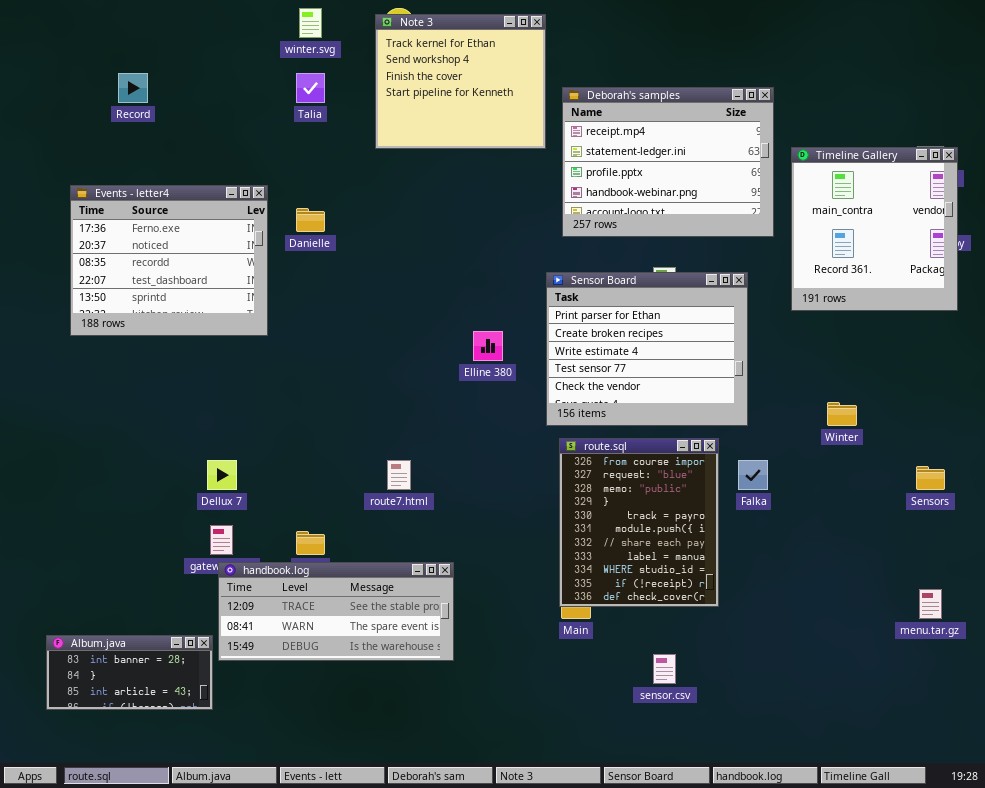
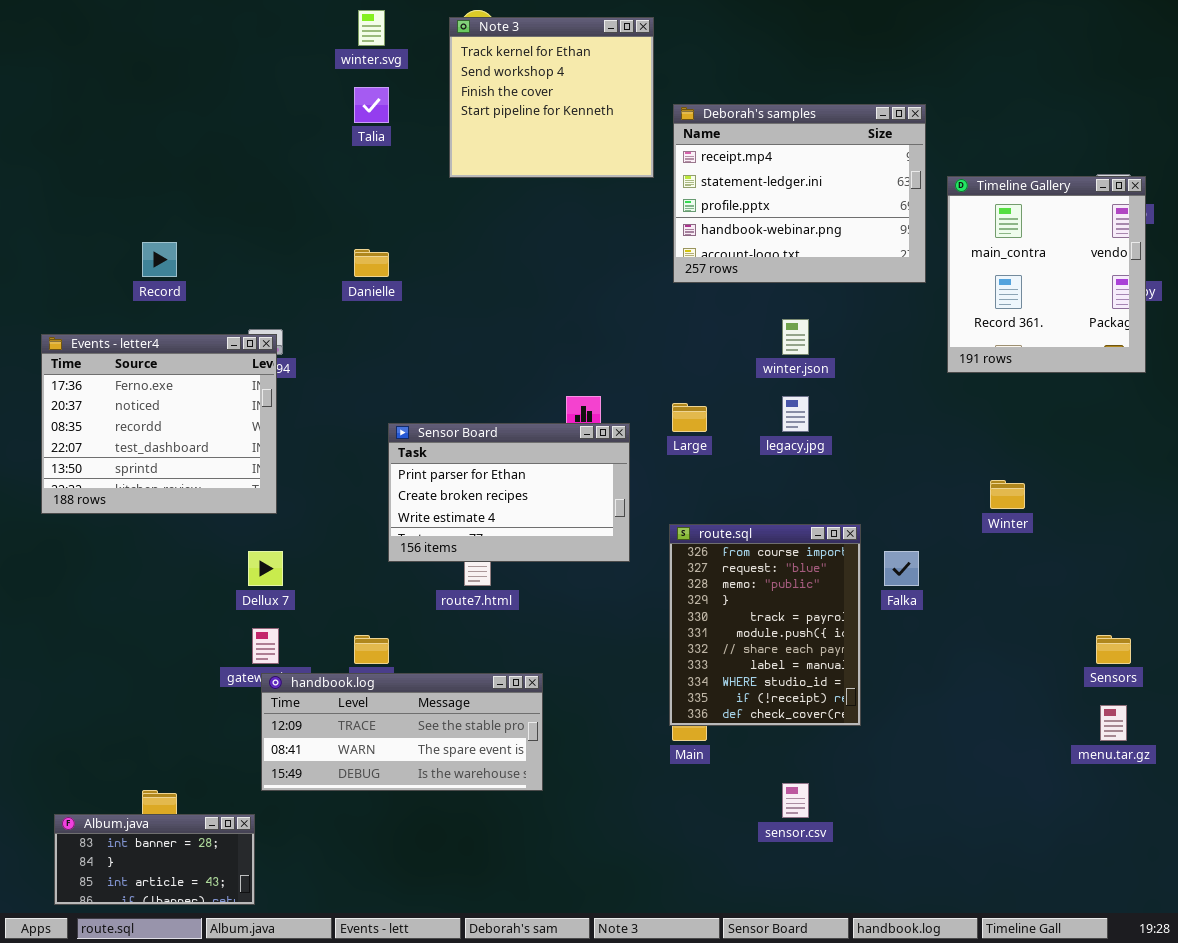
Record: [118,73,148,103] -> [142,242,177,277], moved
Events - letter4: [70,185,268,336] -> [41,334,277,514], moved
Sensor Board: [546,272,748,426] -> [388,423,630,562], moved, resized
Sensors: [916,466,945,490] -> [1096,635,1131,664], moved
Album.java: [46,635,213,710] -> [54,814,255,905], moved

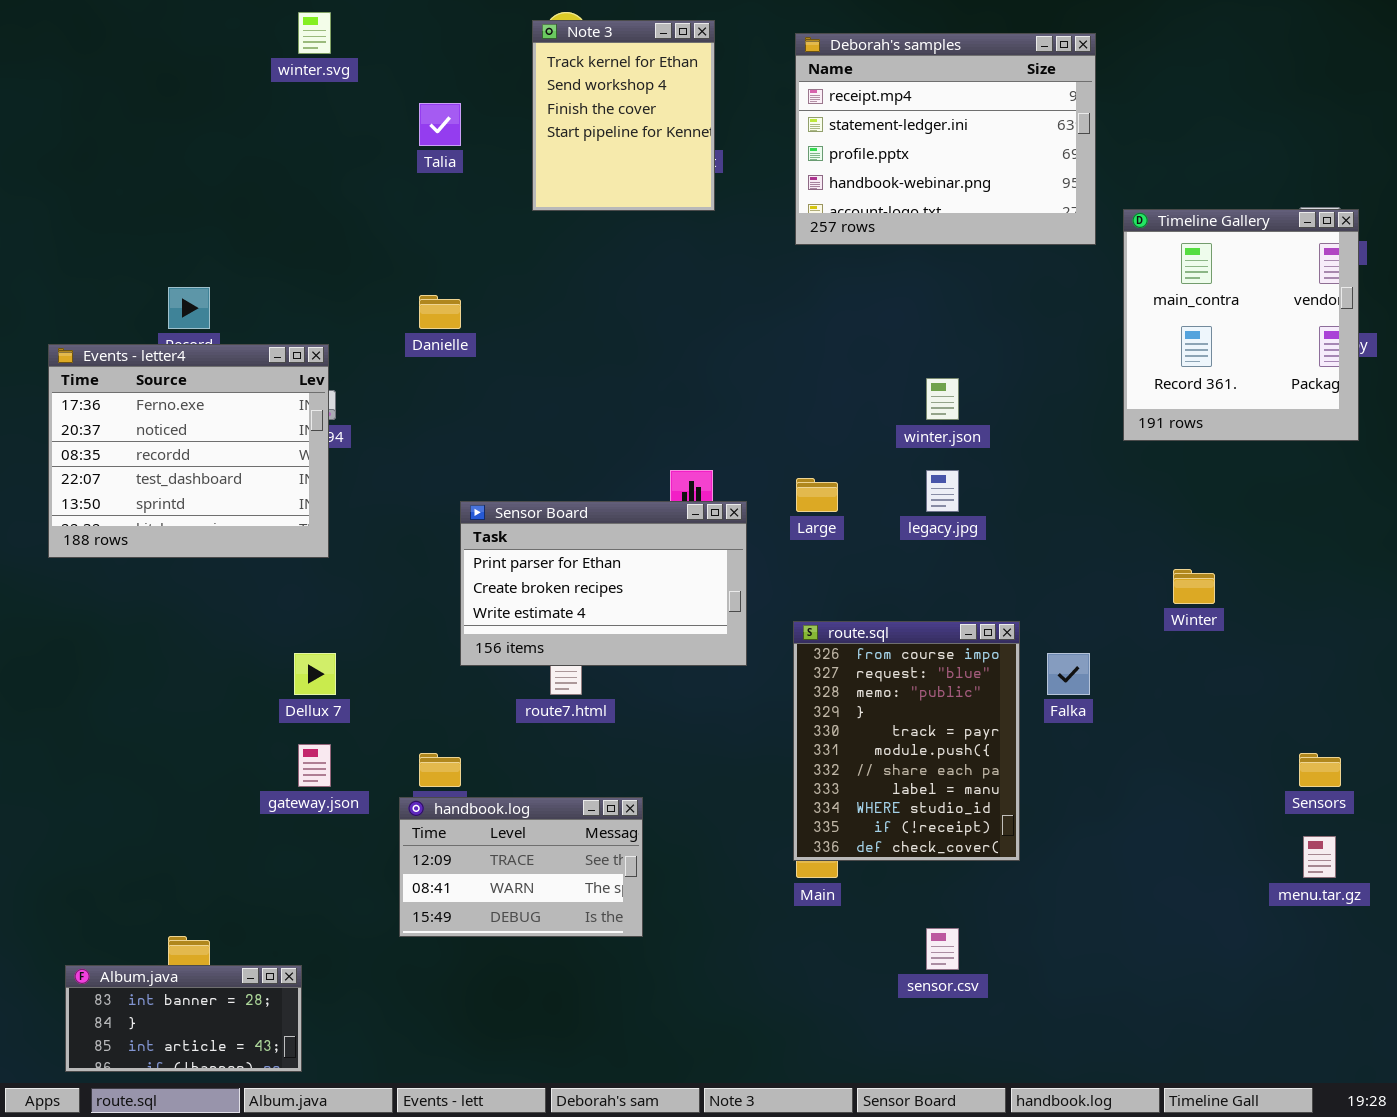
winter.svg: [358,10,385,46] -> [298,12,331,54], moved
Note 3: [449,17,654,178] -> [532,20,715,211], resized
Deborah's samples: [673,104,926,283] -> [795,33,1096,245], moved
Events - letter4: [41,334,277,514] -> [48,344,329,558], moved
handbook.log: [261,673,543,791] -> [399,797,643,937], resized

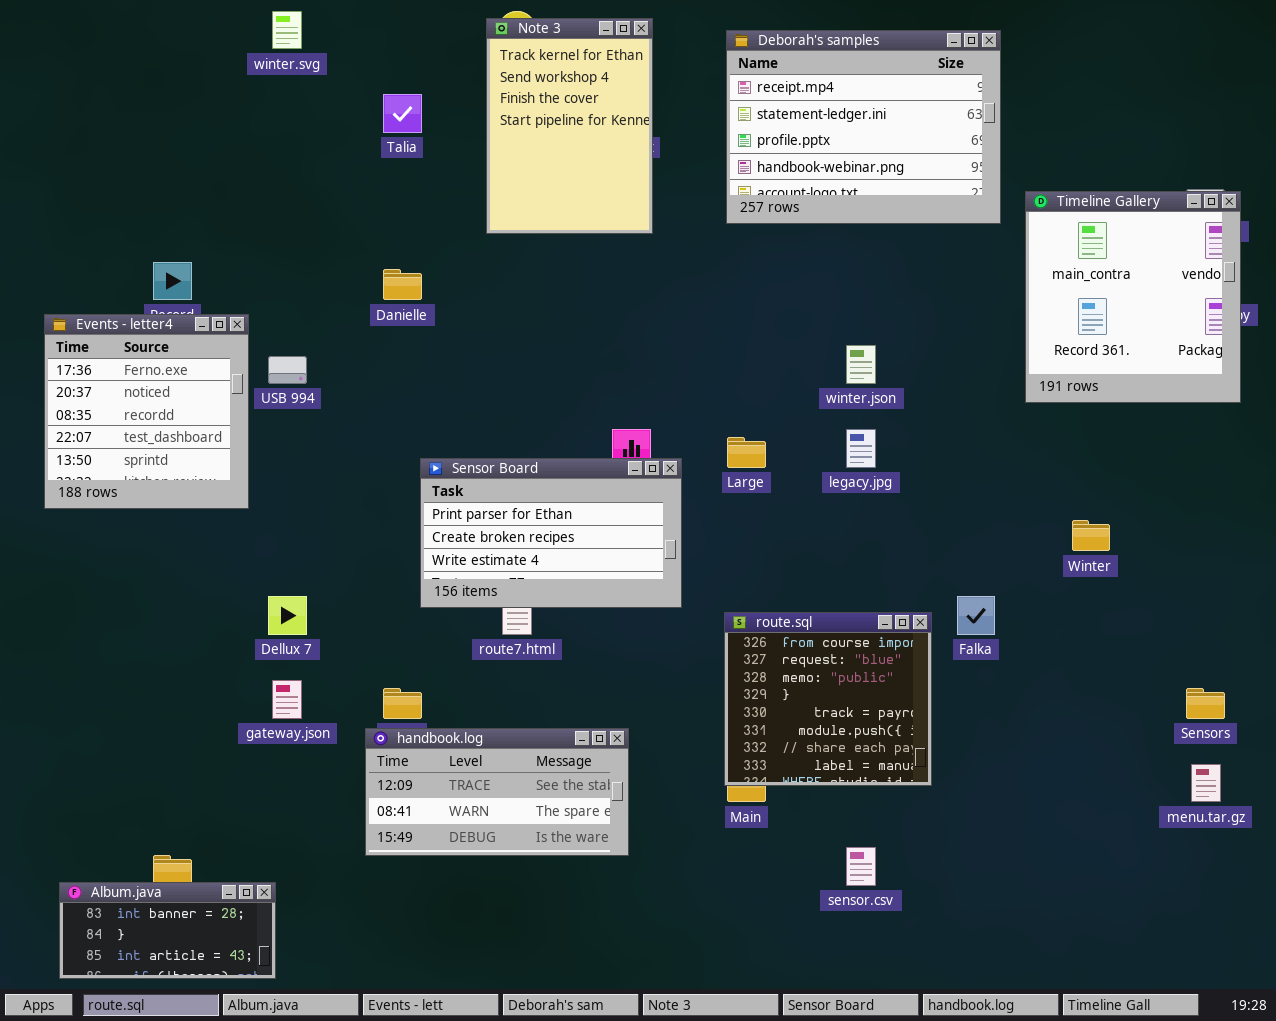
Note 3: [532,20,715,211] -> [486,18,653,234], resized
Events - letter4: [48,344,329,558] -> [44,314,249,509], resized
route.sql: [793,621,1020,861] -> [724,612,932,786], resized
handbook.log: [399,797,643,937] -> [365,728,629,856], resized

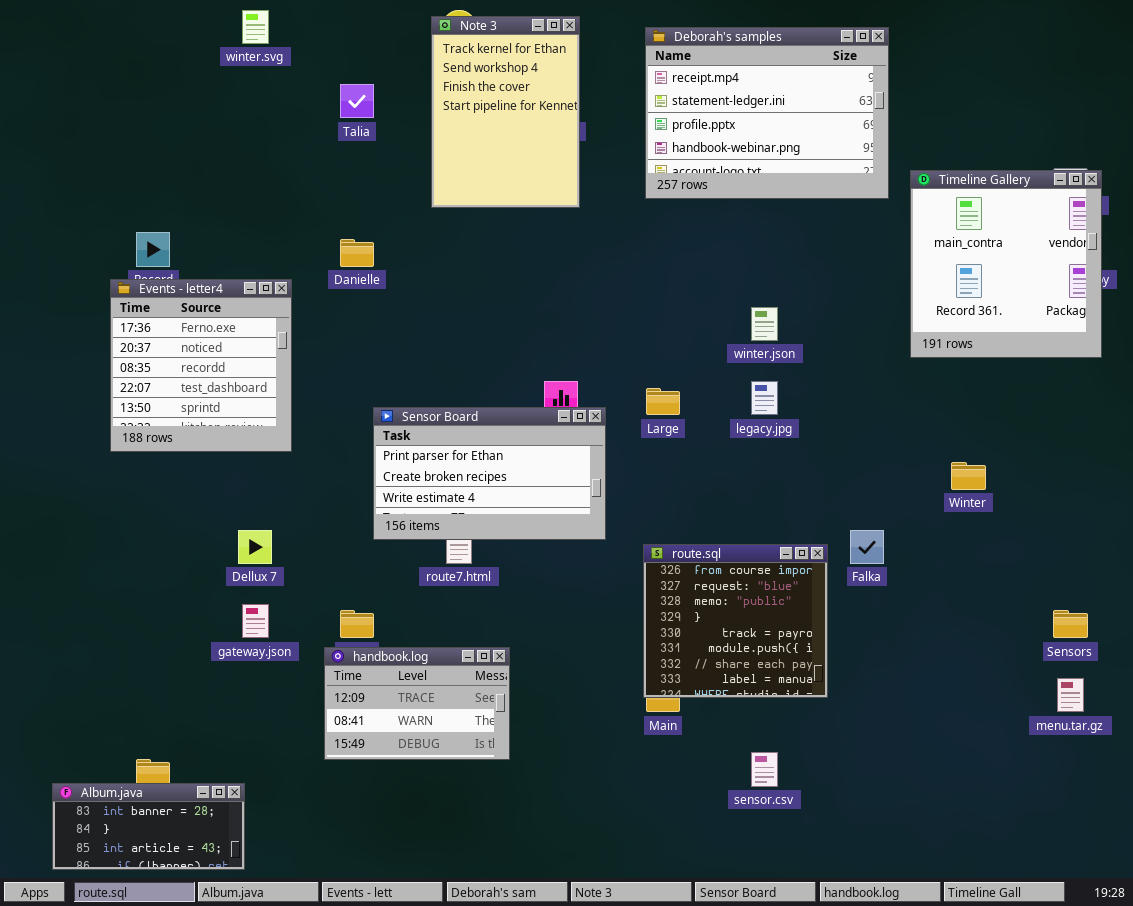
Events - letter4: [44,314,249,509] -> [110,279,292,452], moved
handbook.log: [365,728,629,856] -> [324,647,510,760], resized

